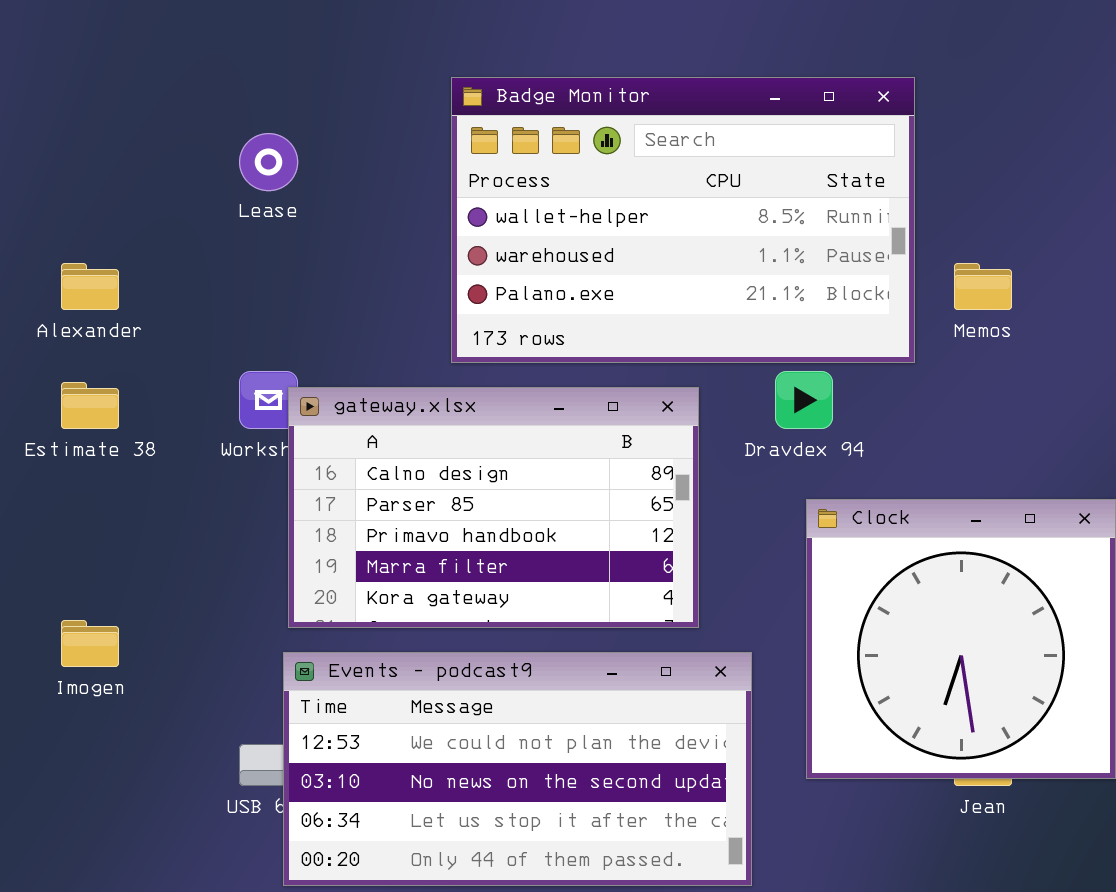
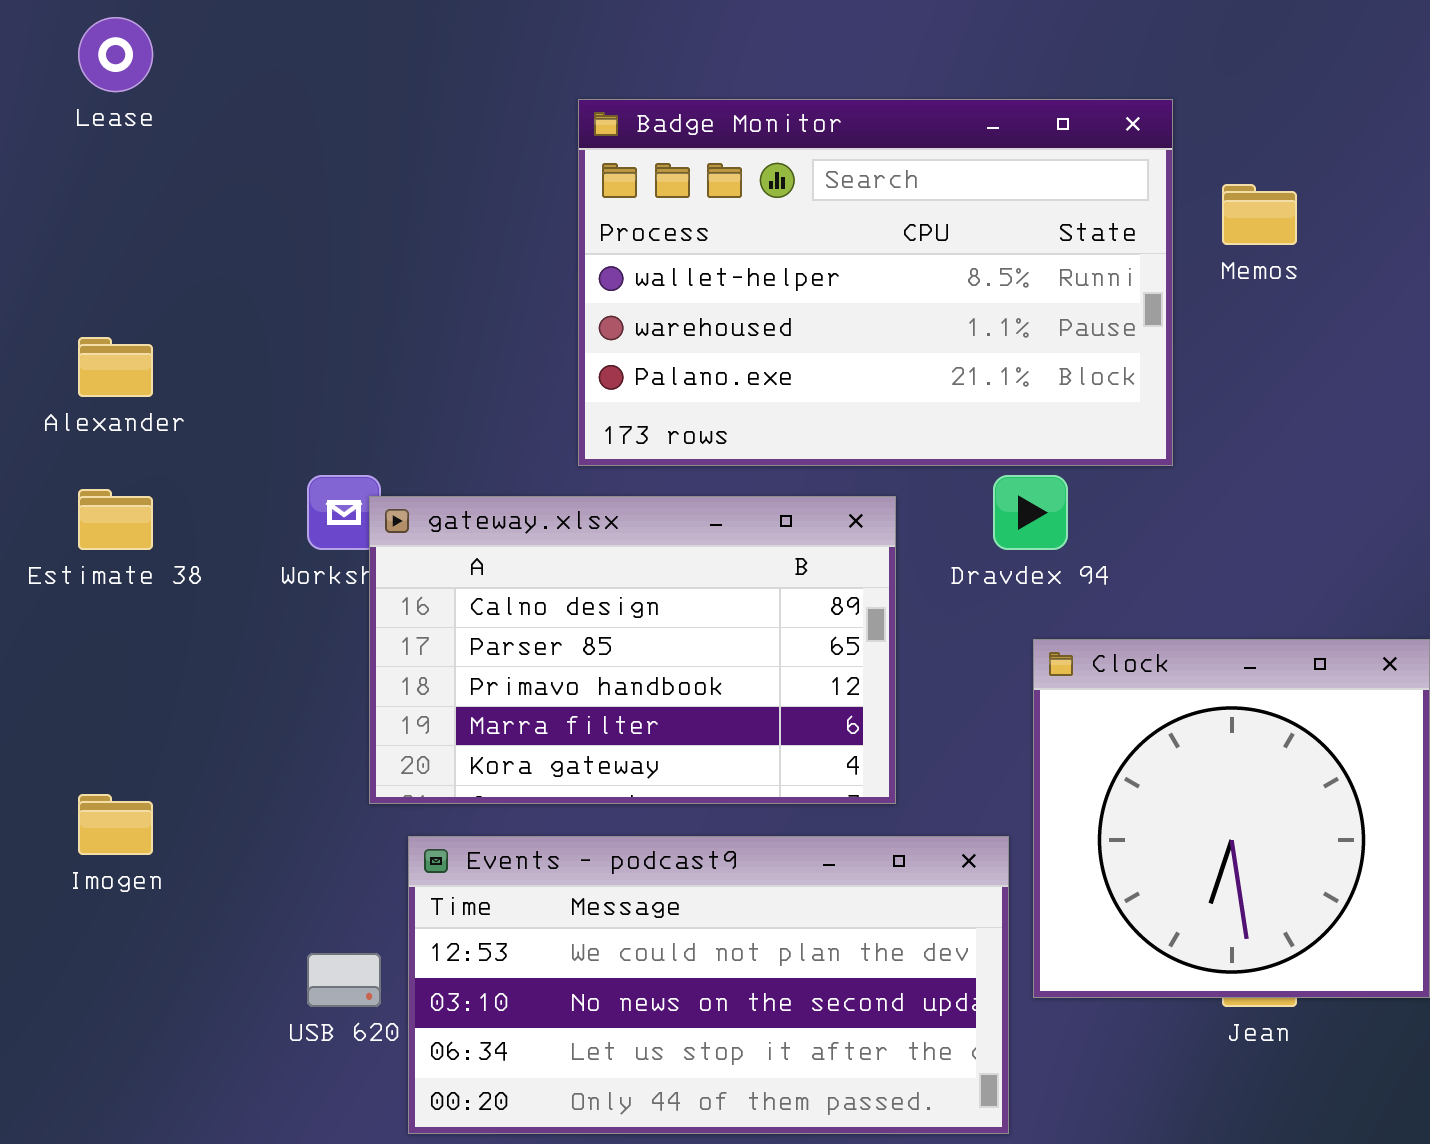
Lease: [239,133,298,191] -> [78,17,153,92], moved
Memos: [954,263,1012,310] -> [1222,184,1297,245], moved
Events - podcast9: [283,652,752,886] -> [408,836,1009,1134], moved

